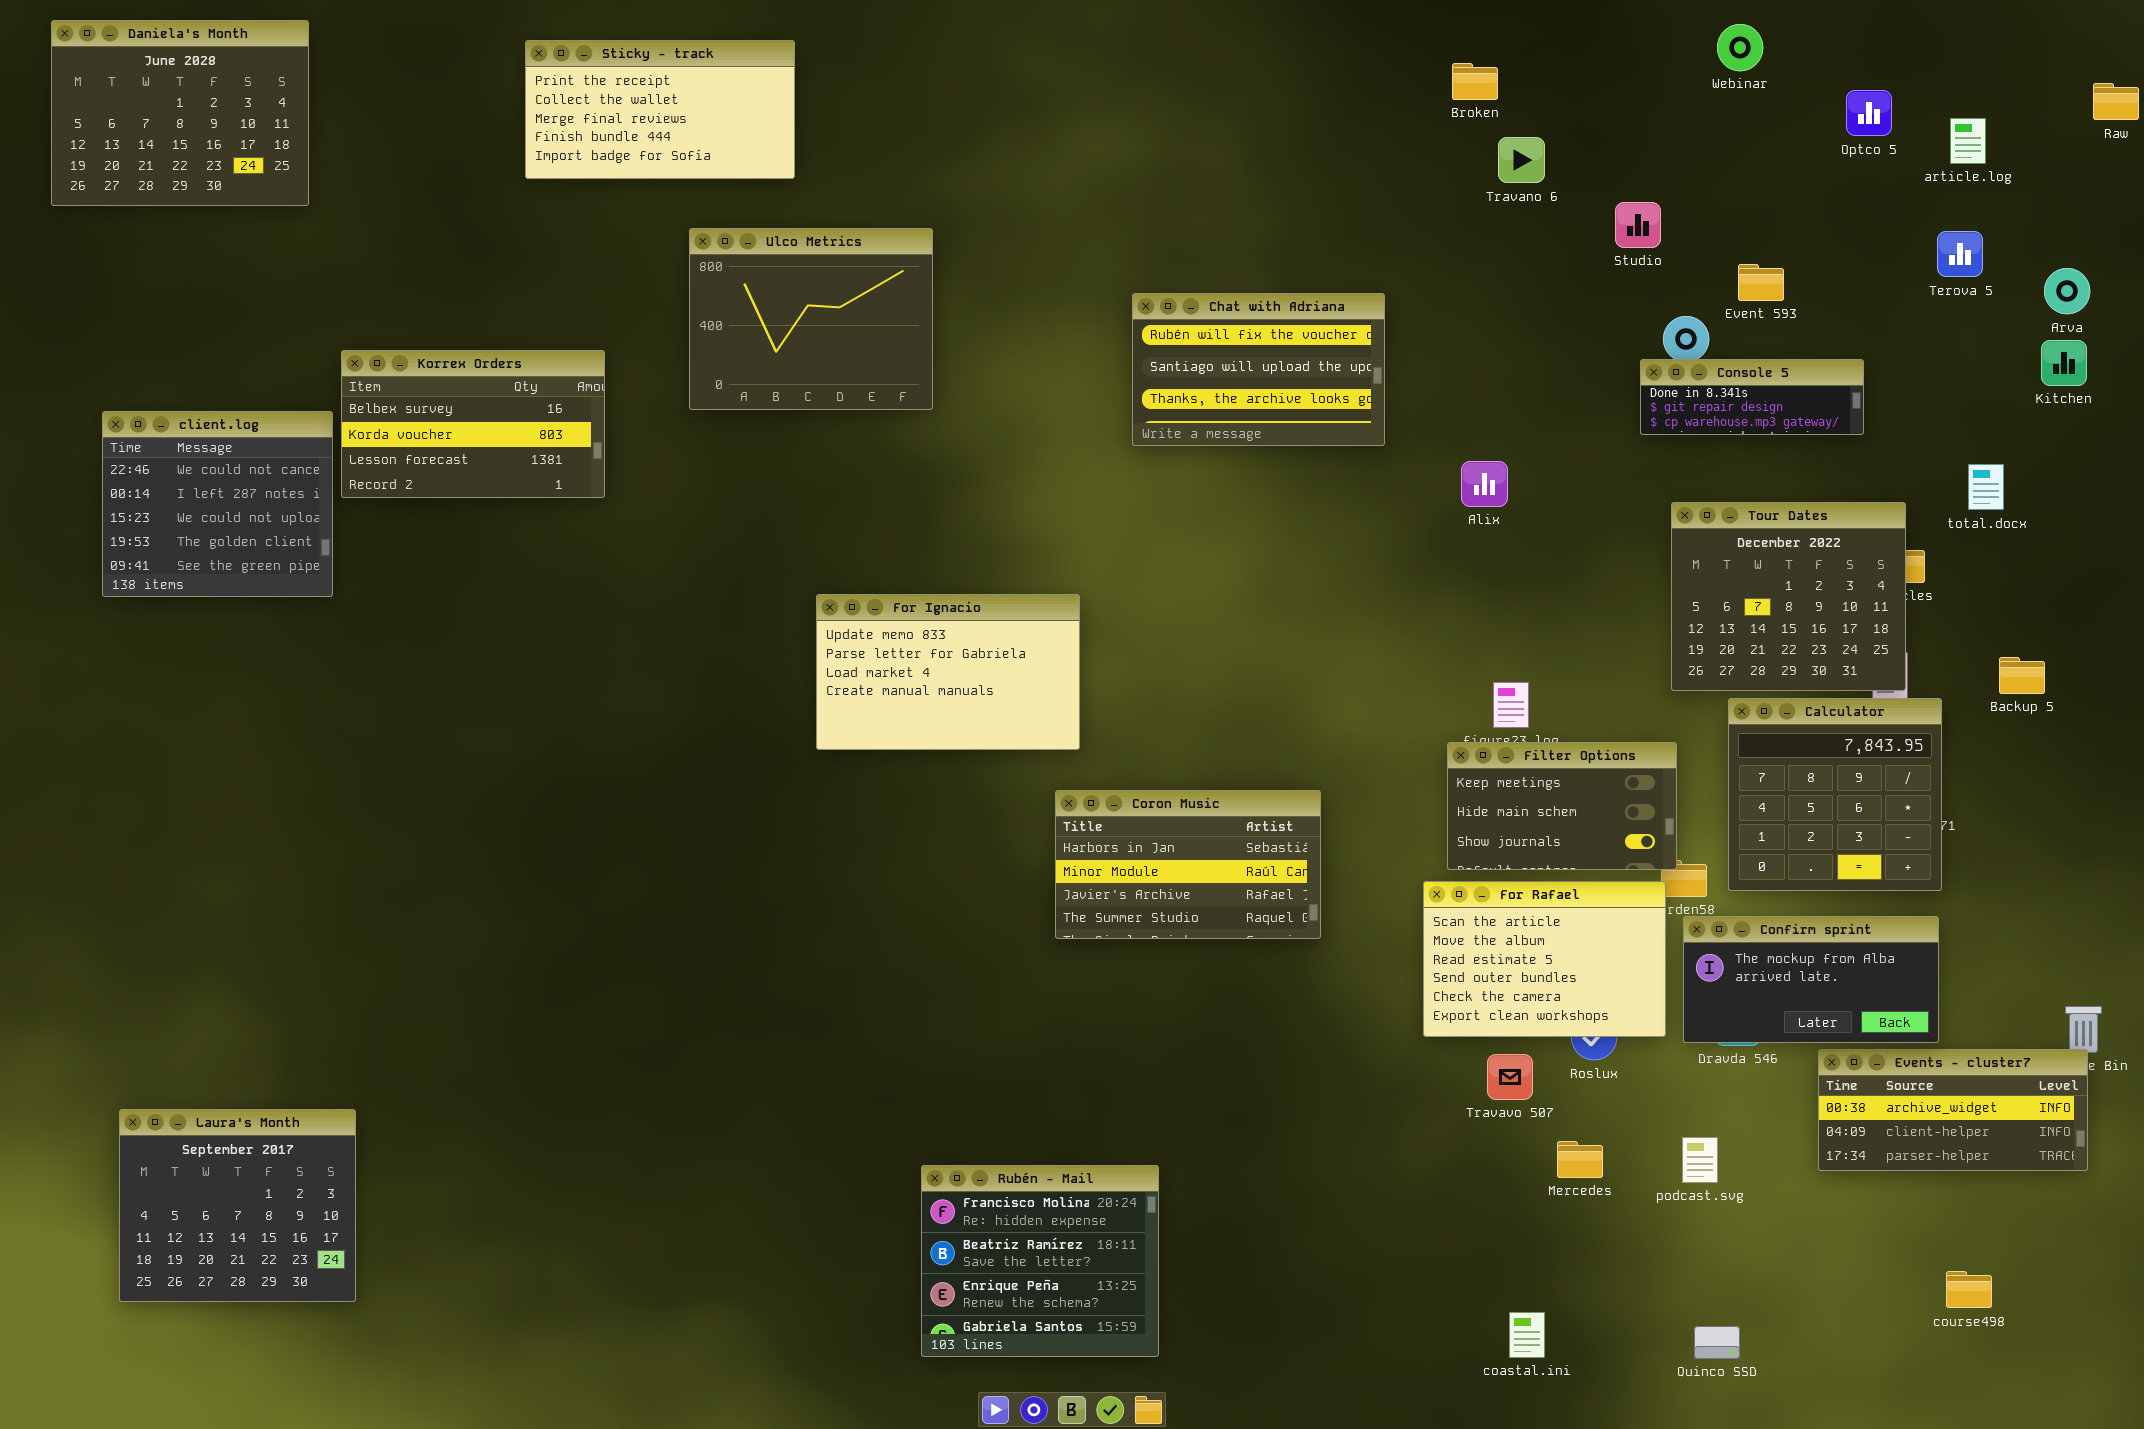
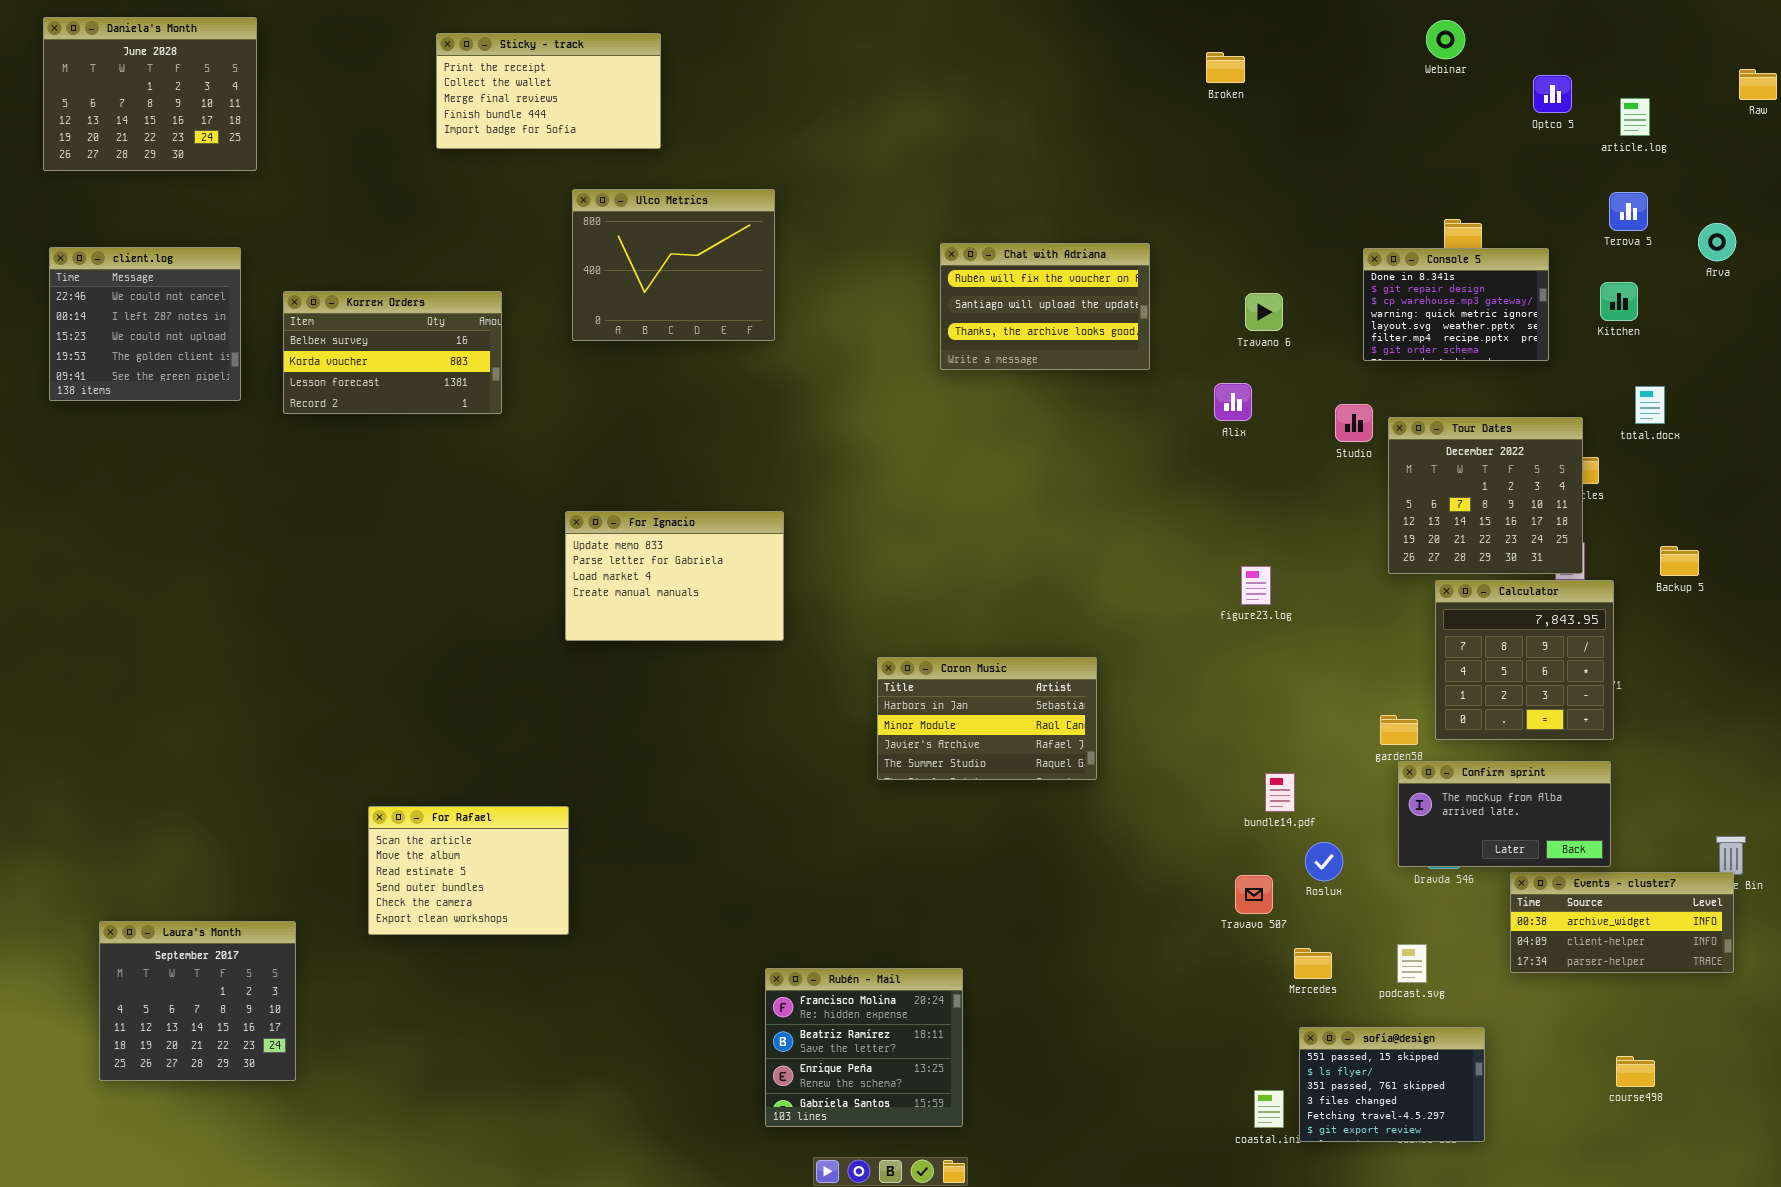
Travano 6: [1498,137,1545,183] -> [1245,293,1283,331], moved
Studio: [1615,202,1661,248] -> [1335,404,1373,442], moved
Kitchen: [2041,340,2087,386] -> [1600,282,1638,321], moved
Console 5: [1640,359,1864,435] -> [1363,248,1549,361], resized
client.log: [102,411,333,597] -> [49,247,241,401], moved
For Ignacio: [816,594,1080,750] -> [565,511,784,641], moved
Filter Options: [1447,742,1677,870] -> none, closed
For Rafael: [1423,881,1666,1037] -> [368,806,569,935], moved
sofía@design: none -> [1299,1027,1485,1142], opened

